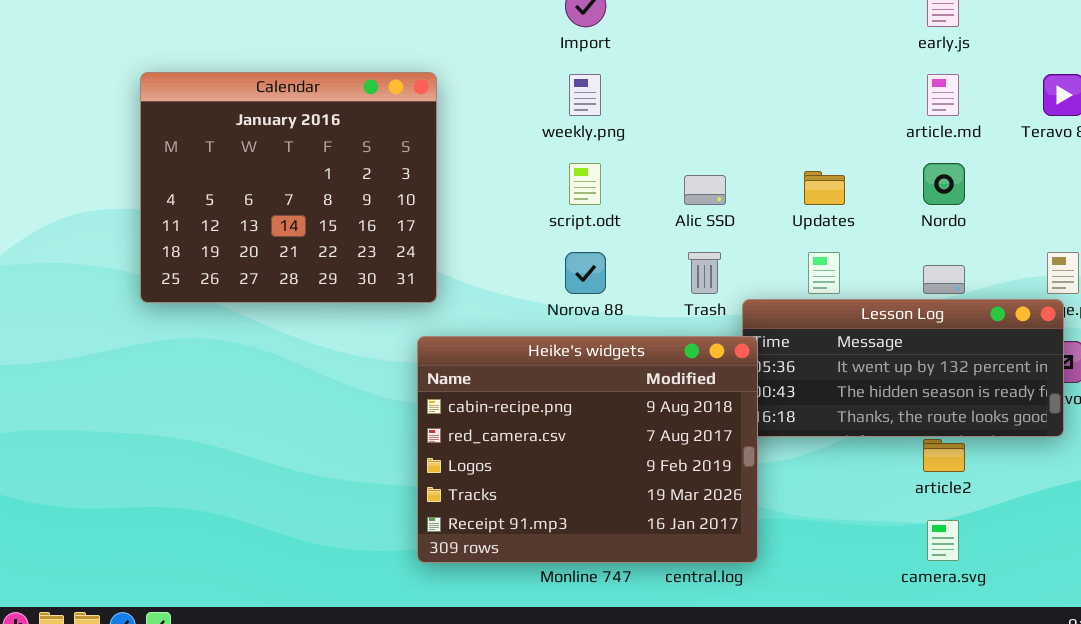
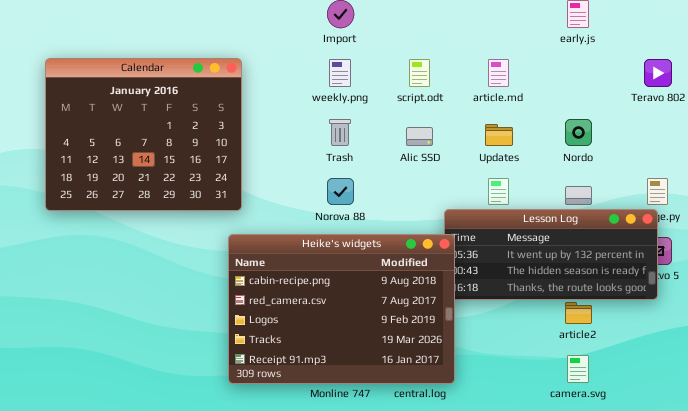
article.md: [927,74,959,116] -> [488,59,509,87], moved
script.odt: [569,163,601,205] -> [409,59,430,87], moved
Trash: [688,252,721,294] -> [329,119,351,146], moved

